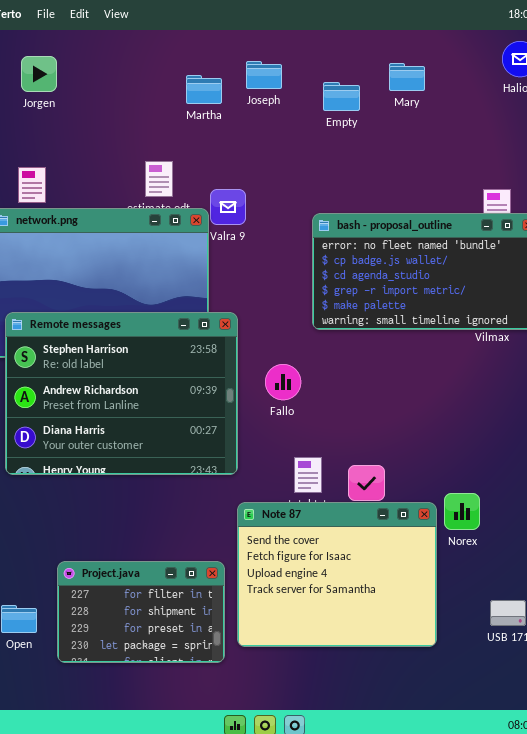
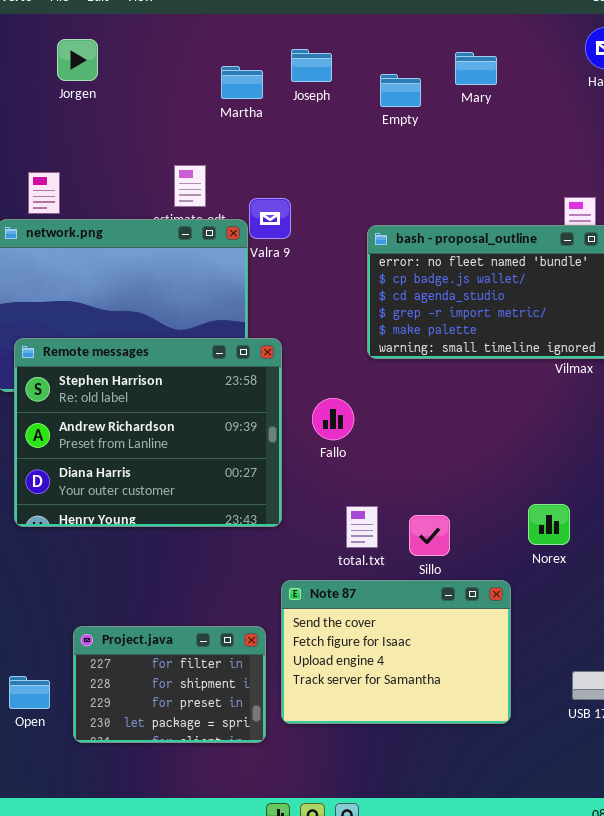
Jorgen: [21,56,57,92] -> [57,39,98,81], moved
Norex: [444,493,480,530] -> [528,504,570,545], moved
Note 87: [237,502,437,647] -> [281,580,511,724], resized

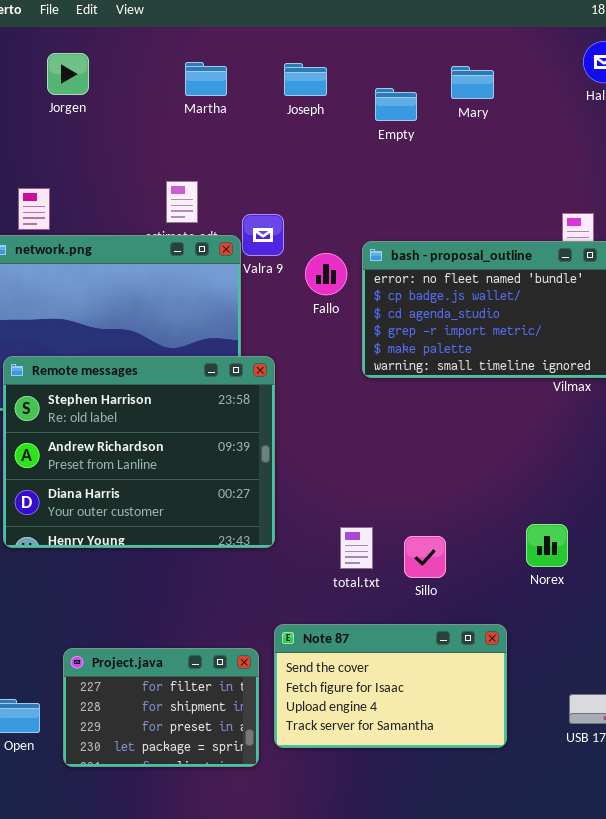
Martha: [221,66,263,99] -> [185,62,227,96], moved
Fallo: [312,398,354,440] -> [305,253,347,295], moved
Note 87: [281,580,511,724] -> [274,624,507,748], resized

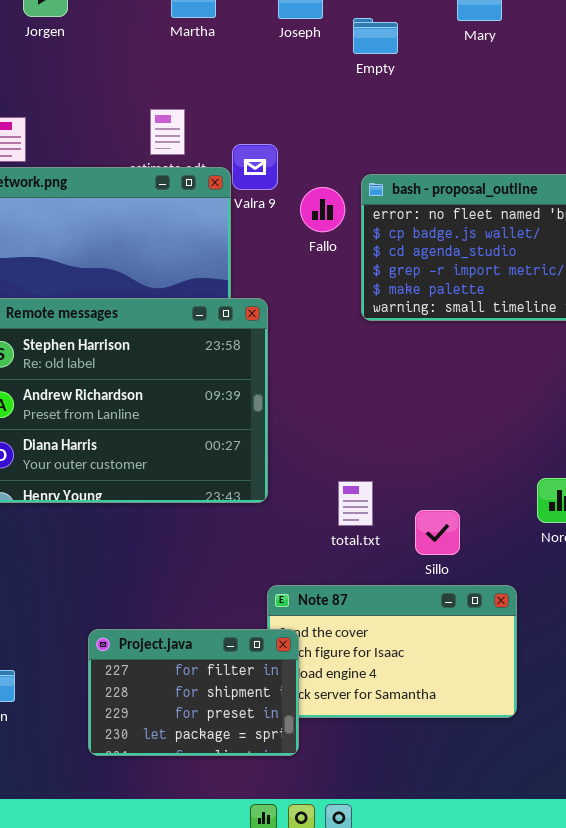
Empty: [375,88,417,121] -> [353,18,398,54], moved
Sillo: [404,536,446,578] -> [415,510,460,555], moved
Project.java: [63,648,259,767] -> [88,629,299,756], moved

